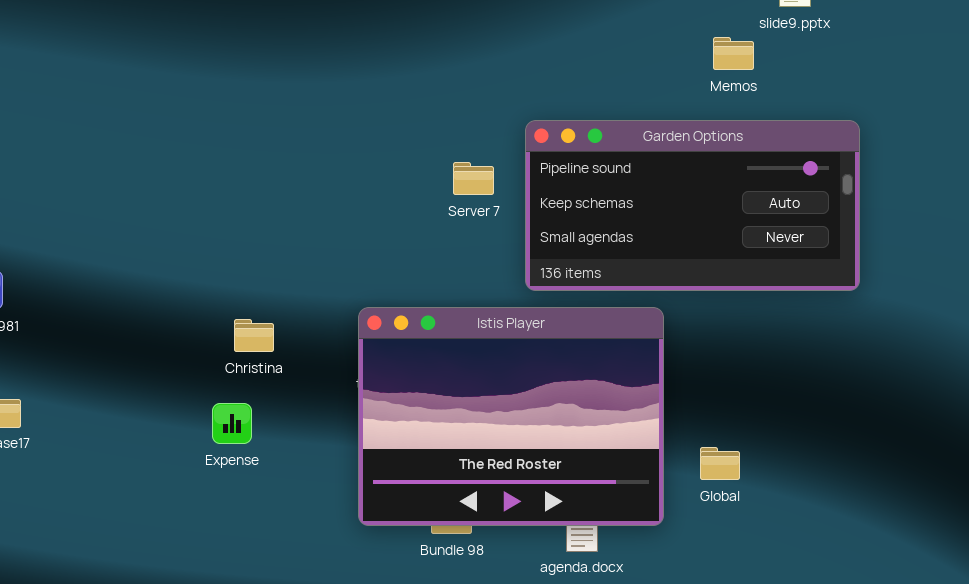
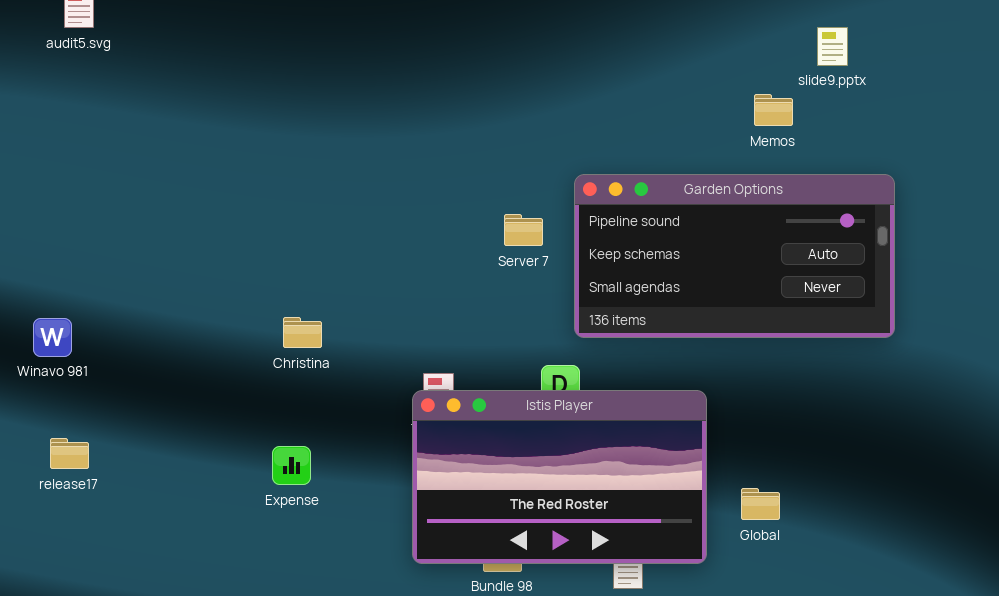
Istis Player: [358,307,664,526] -> [412,390,707,564], resized
Christina: [234,319,274,352] -> [283,317,322,348], moved

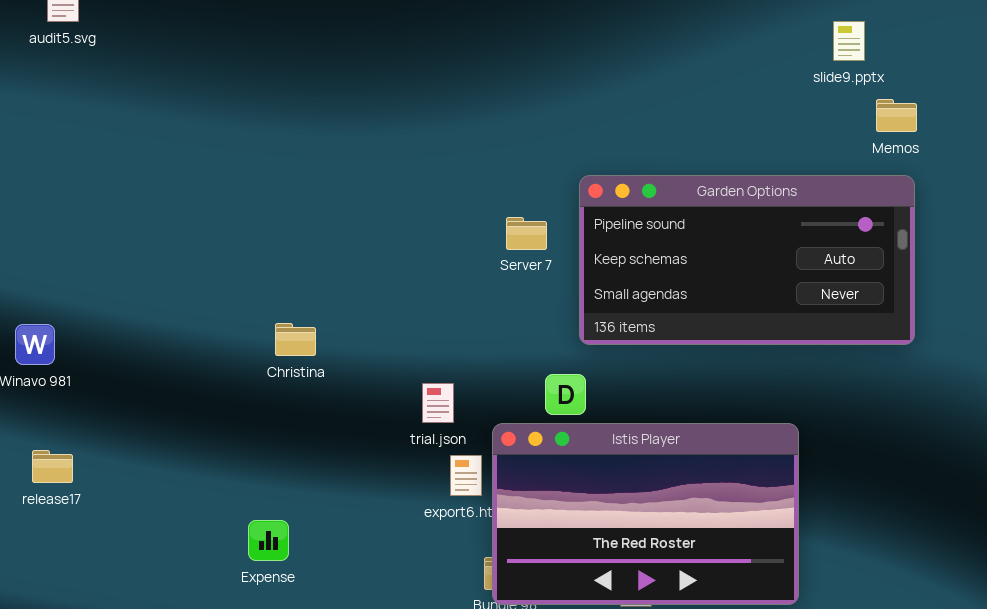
Memos: [754,94,793,126] -> [876,99,917,132], moved
Istis Player: [412,390,707,564] -> [492,423,799,605], moved
Expense: [272,446,311,485] -> [248,520,289,561], moved

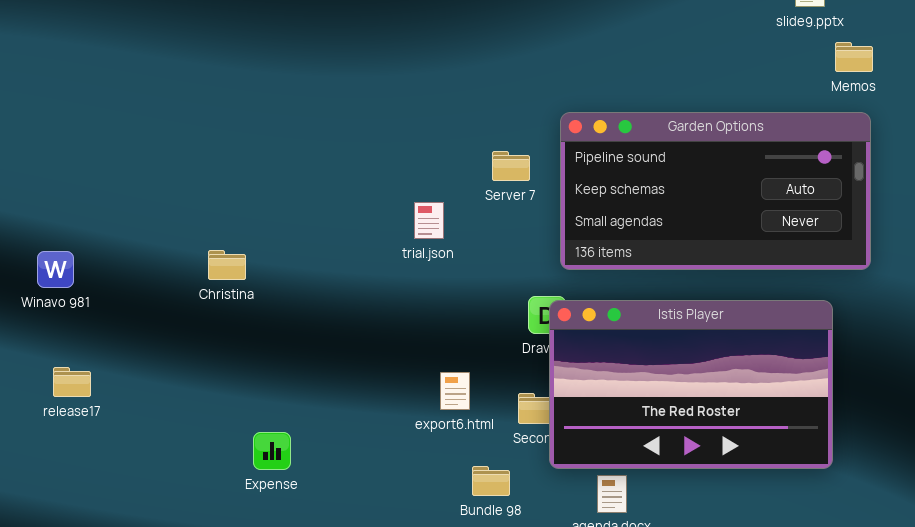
Christina: [275,323,316,356] -> [208,250,246,280], moved
trial.json: [422,383,454,423] -> [414,202,444,239], moved
Istis Player: [492,423,799,605] -> [549,300,833,469], moved

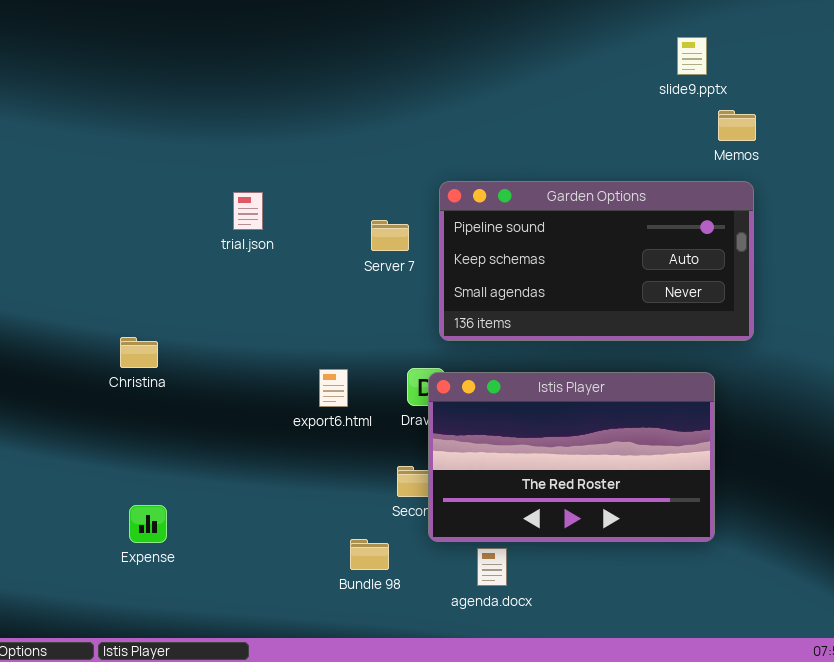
trial.json: [414,202,444,239] -> [233,192,263,230], moved
Christina: [208,250,246,280] -> [120,337,158,368], moved
export6.html: [440,372,470,410] -> [319,369,348,407], moved

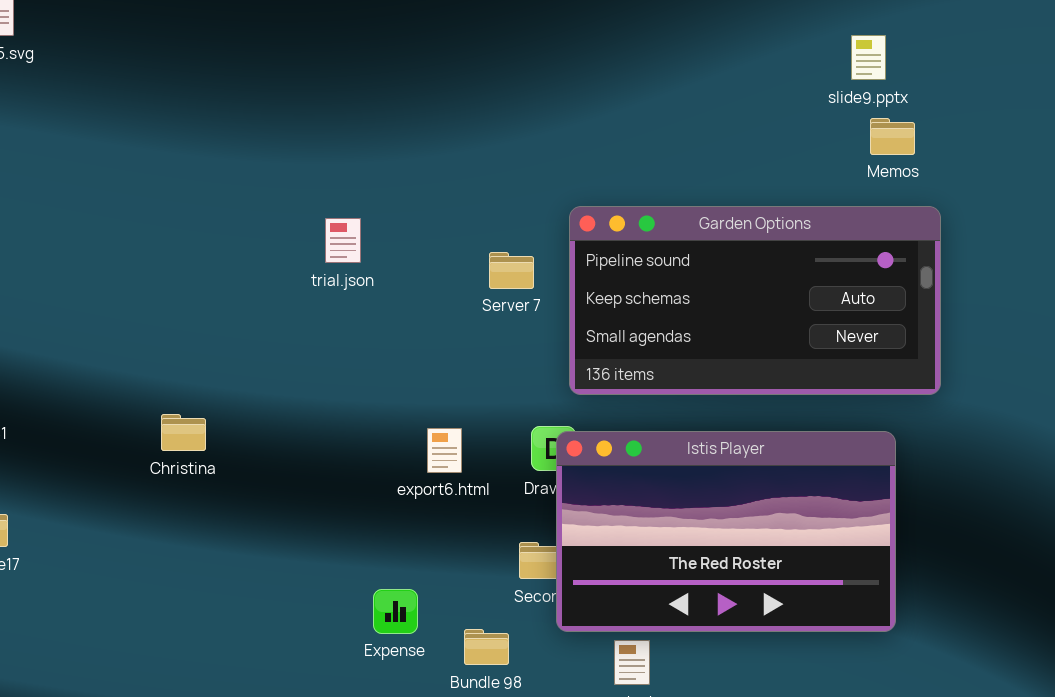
Memos: [718,110,756,141] -> [870,118,915,155], moved
Christina: [120,337,158,368] -> [161,414,206,451], moved
Expense: [129,505,167,543] -> [373,589,418,634], moved

